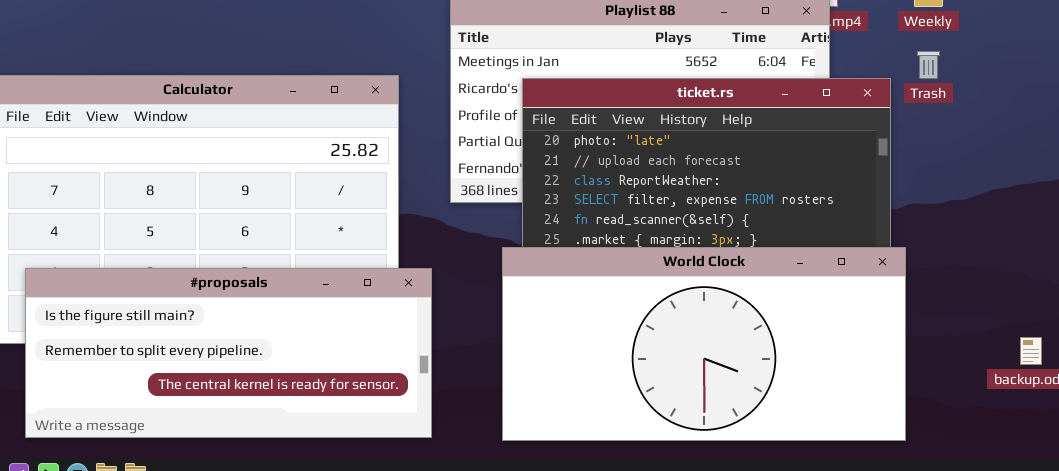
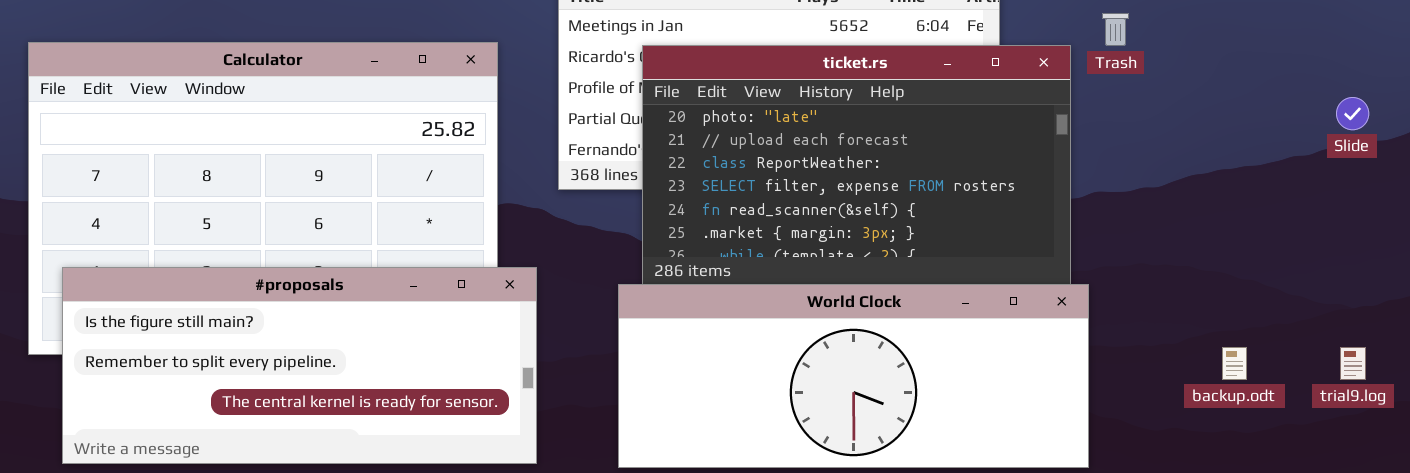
World Clock: [502,247,906,441] -> [618,284,1089,468], resized

